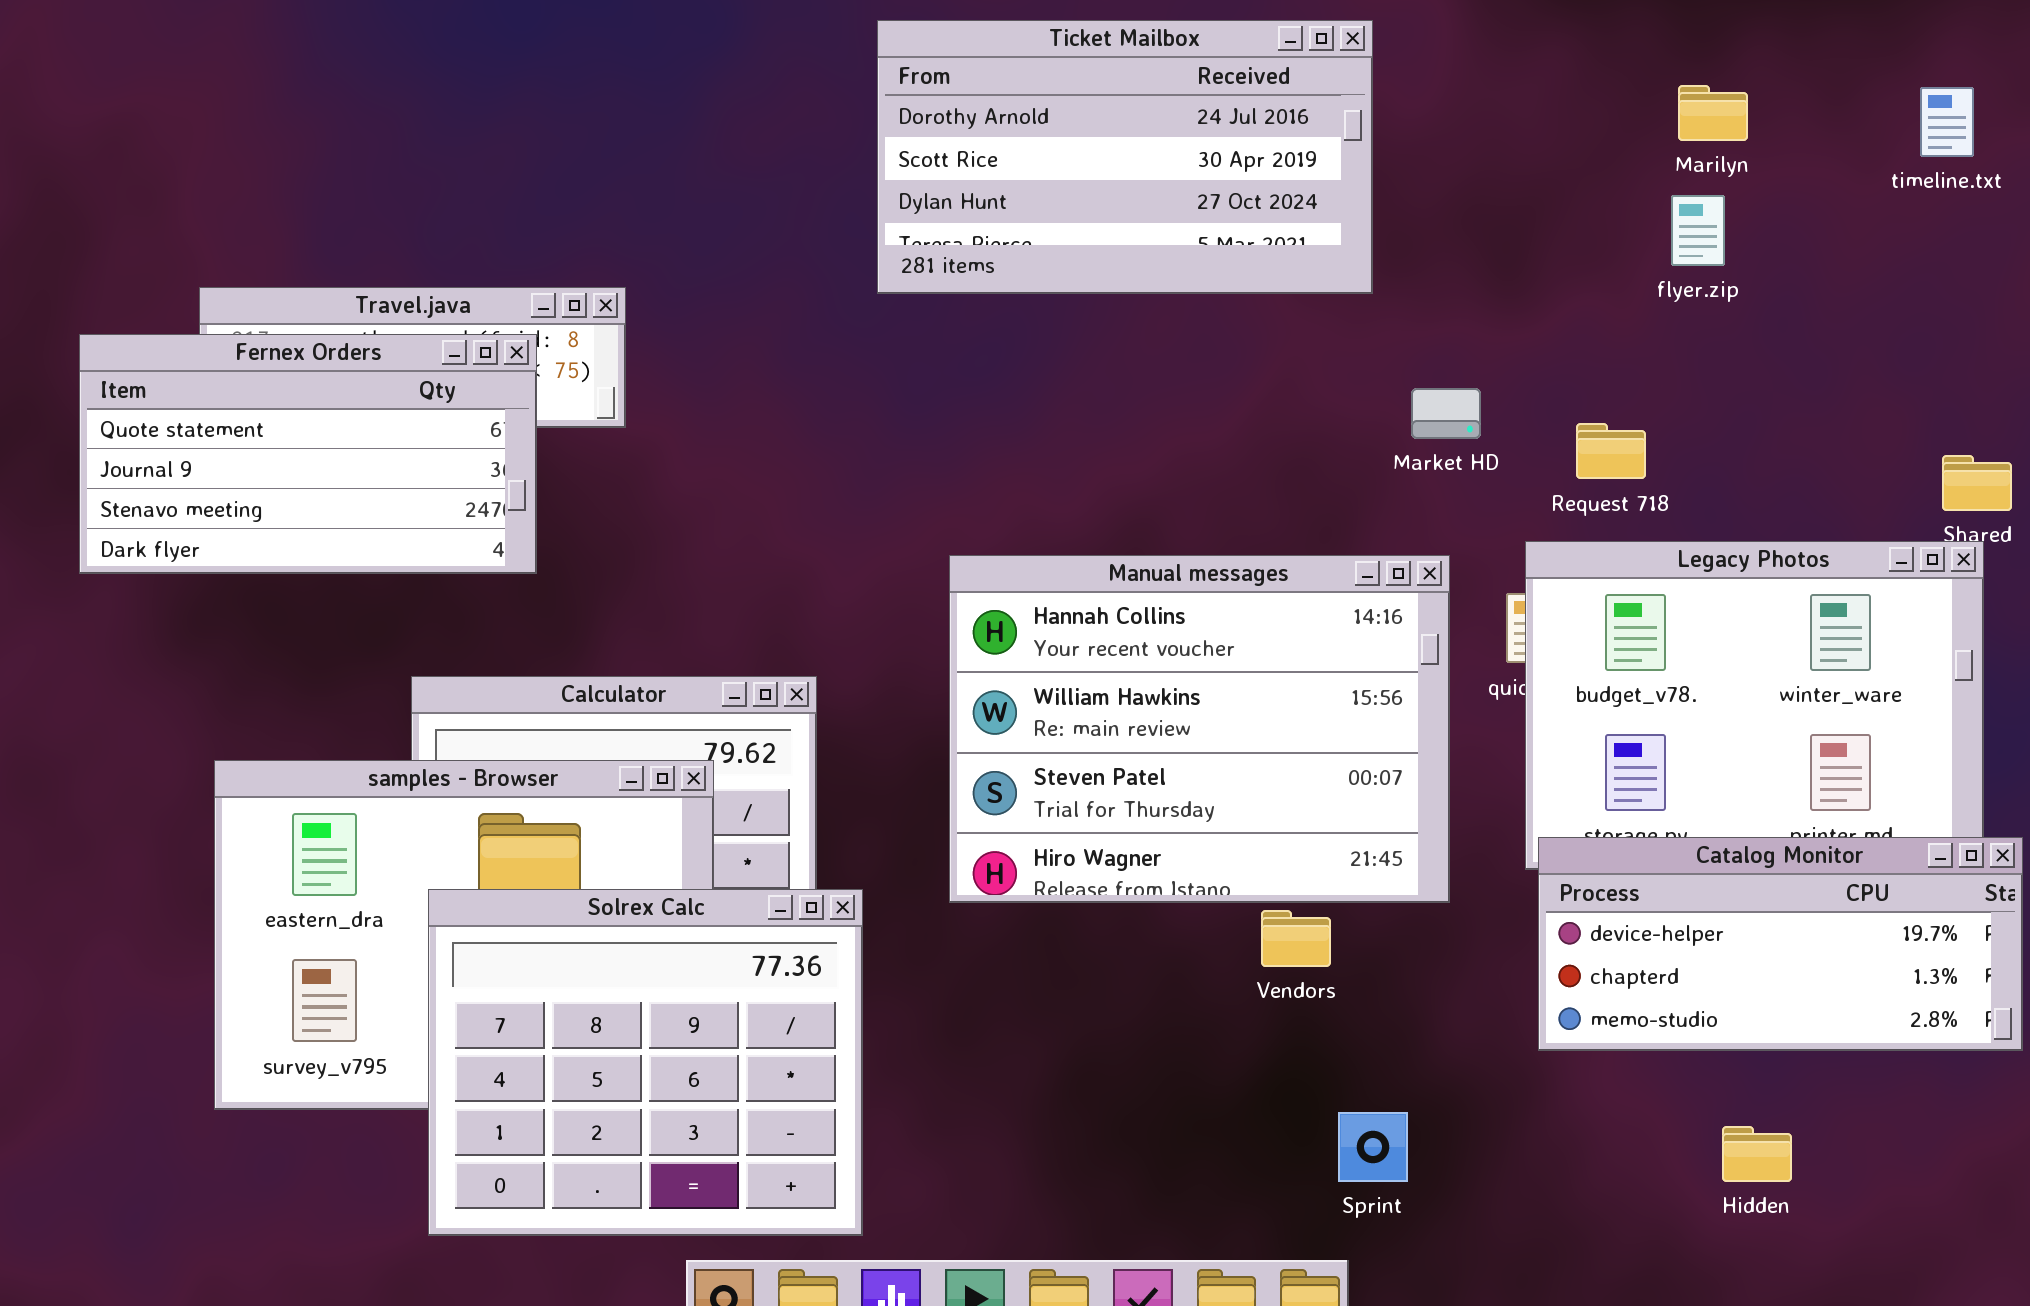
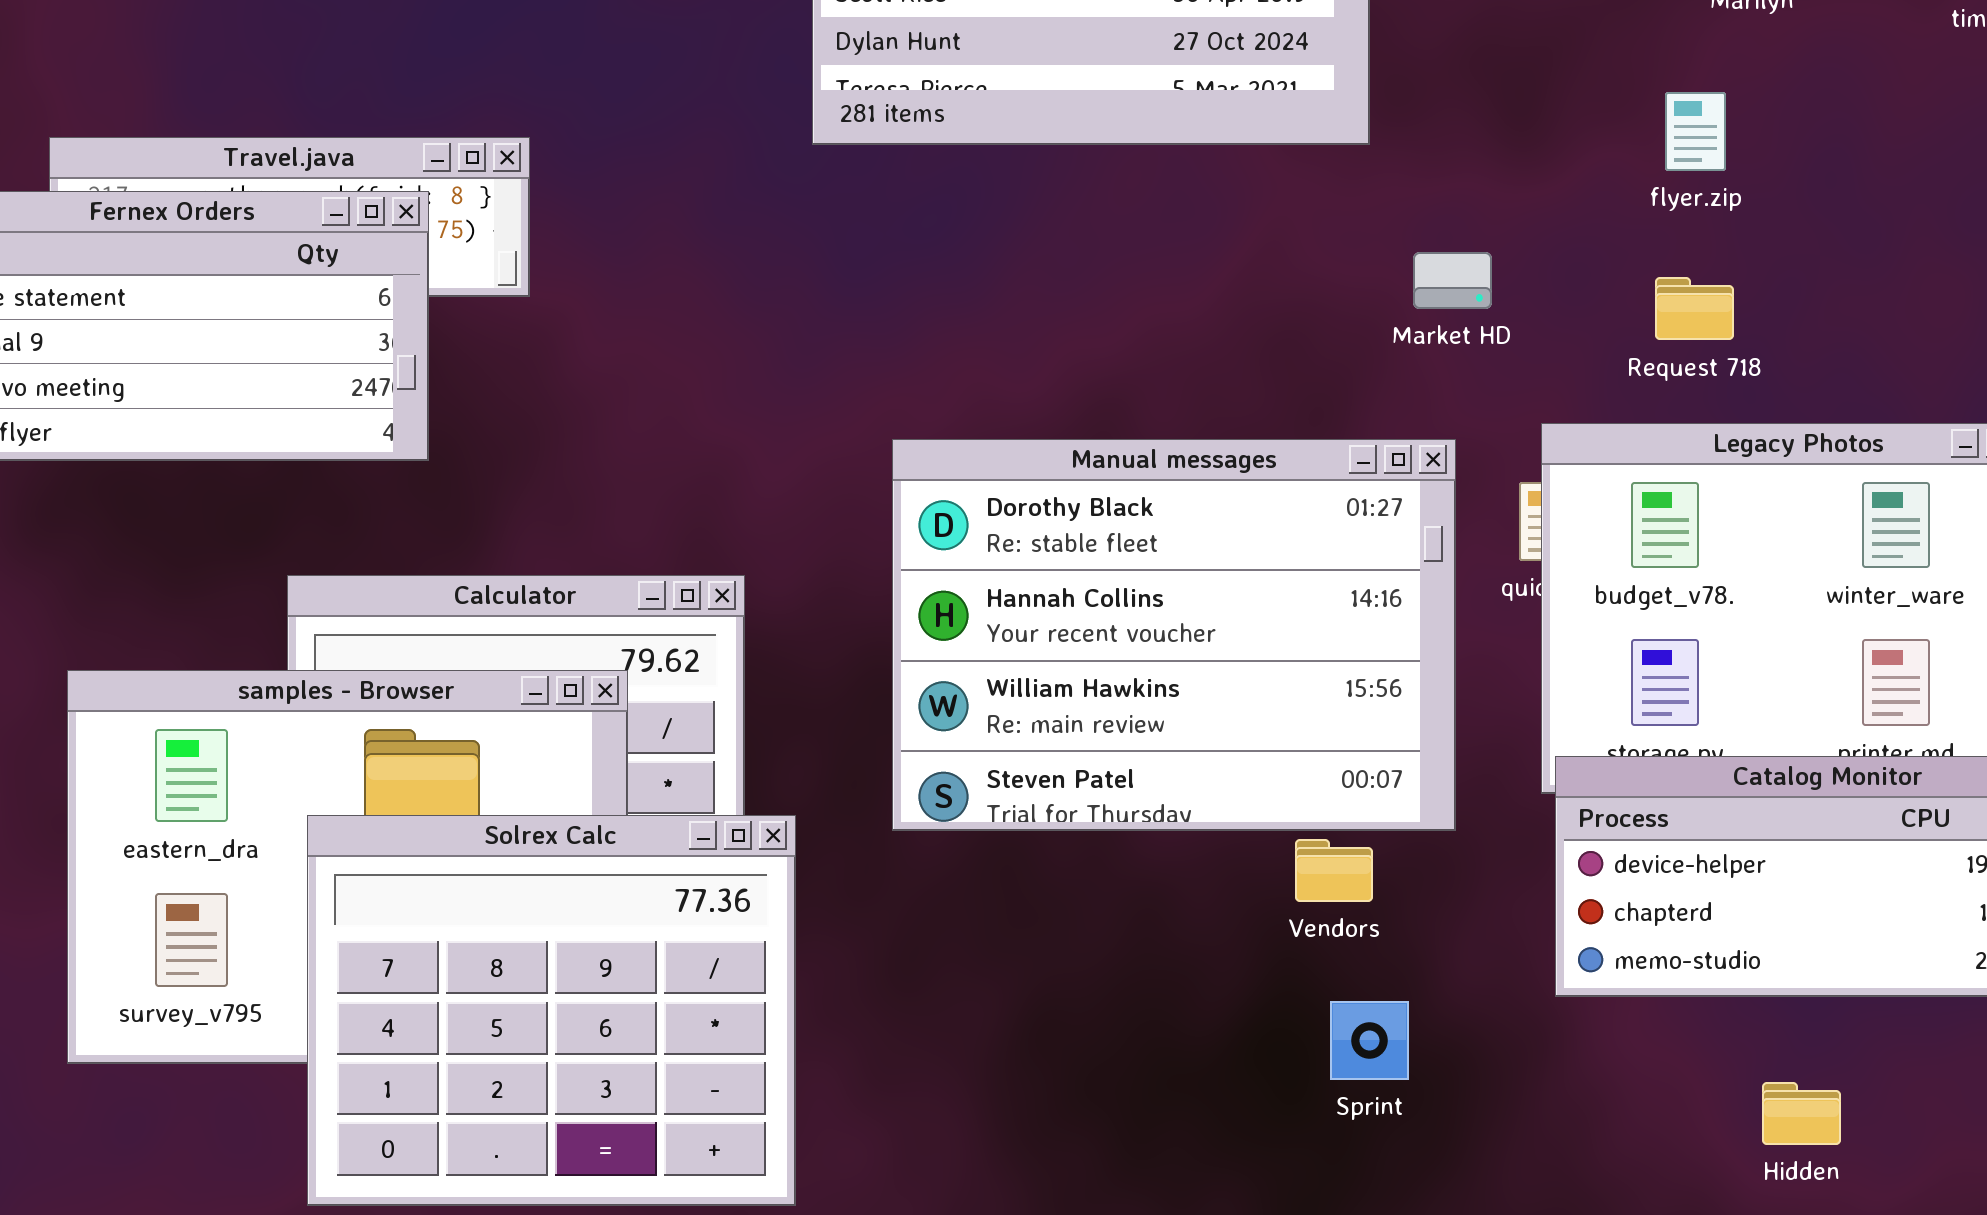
flyer.zip: [1671,195,1725,266] -> [1665,92,1726,171], moved
Request 718: [1576,423,1646,479] -> [1655,277,1734,340], moved
Manual messages: [949,555,1450,903] -> [892,439,1456,831], scrolled up 1 row
Vendors: [1261,910,1331,967] -> [1295,839,1373,902], moved
Sprint: [1338,1112,1408,1182] -> [1330,1001,1409,1080], moved

